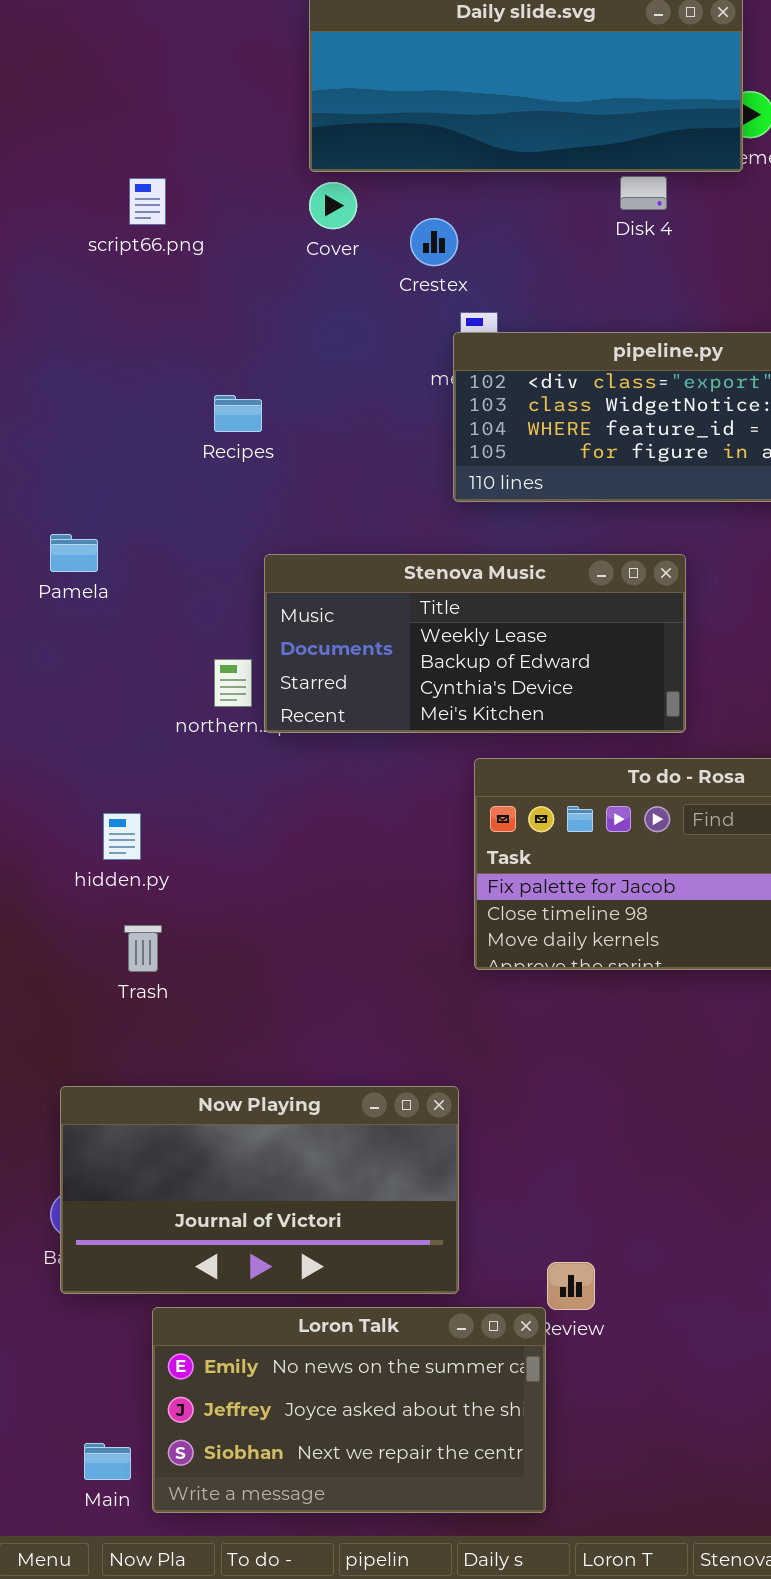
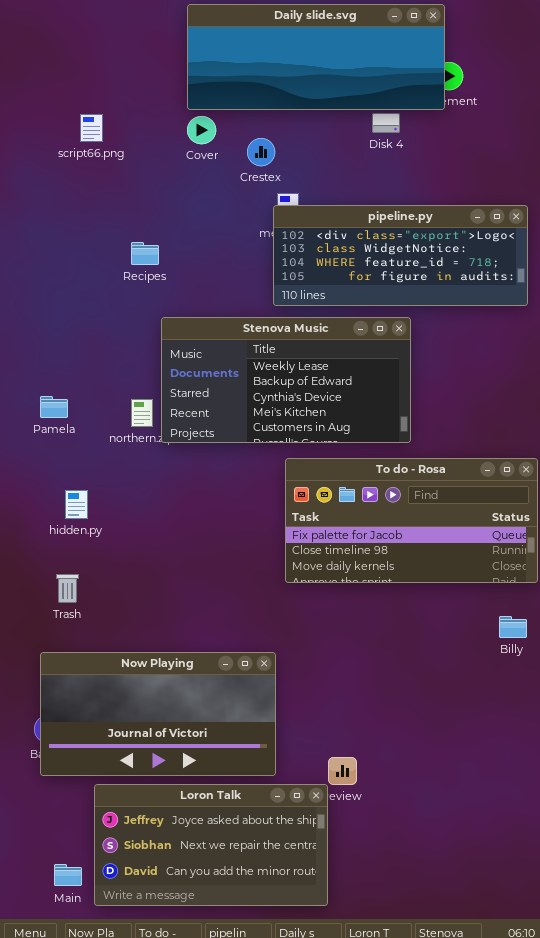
Pamela: [50,534,98,572] -> [40,396,68,418], moved
Stenova Music: [264,554,686,733] -> [161,317,411,443], resized
Trash: [124,925,162,972] -> [56,574,79,603], moved
Loron Talk: [152,1307,546,1513] -> [94,784,328,906], scrolled down 1 row

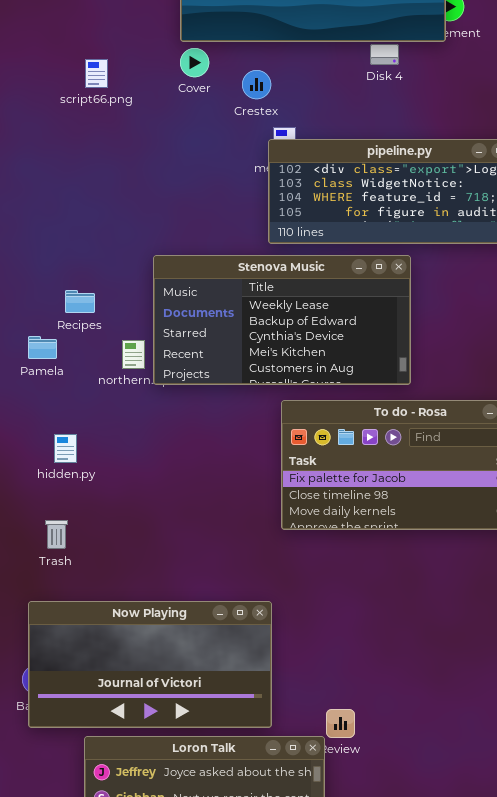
script66.png: [80,114,103,142] -> [85,59,108,88], moved
Recipes: [131,242,159,265] -> [65,290,95,313], moved

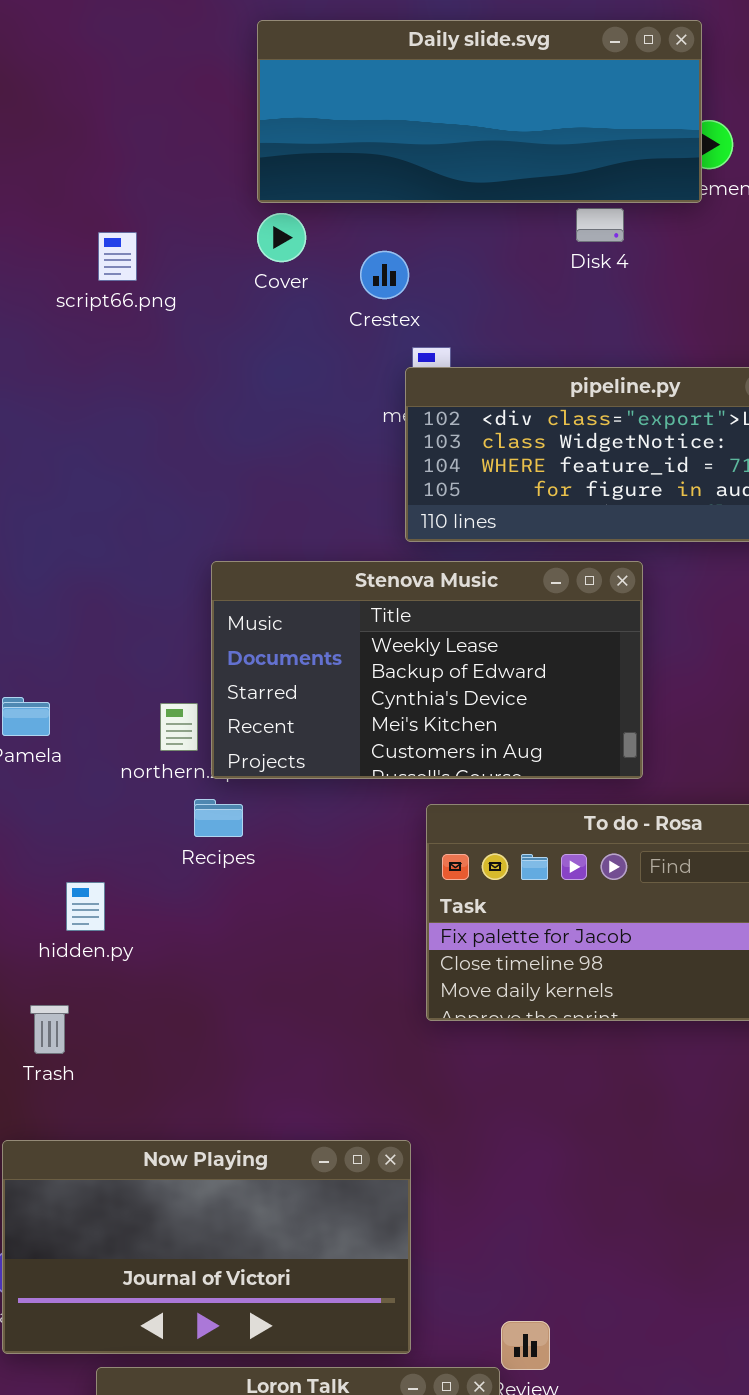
Recipes: [65,290,95,313] -> [194,799,243,837], moved
hidden.py: [54,434,77,463] -> [66,882,105,931], moved

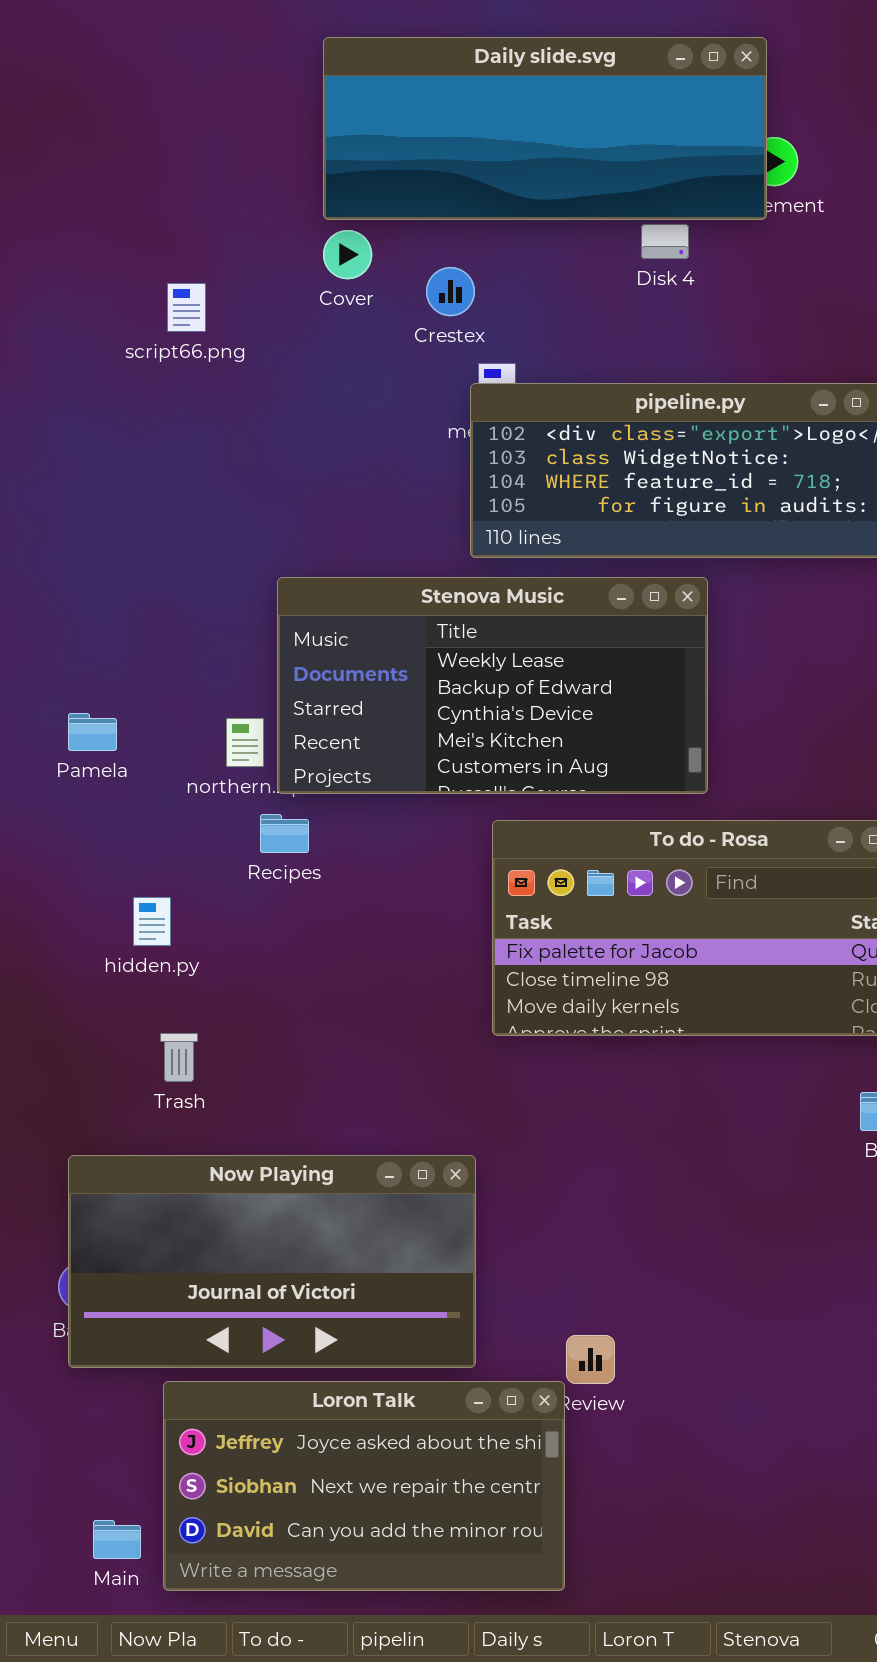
script66.png: [98,232,137,281] -> [167,283,206,332], moved
Trash: [30,1005,69,1054] -> [160,1033,198,1082], moved

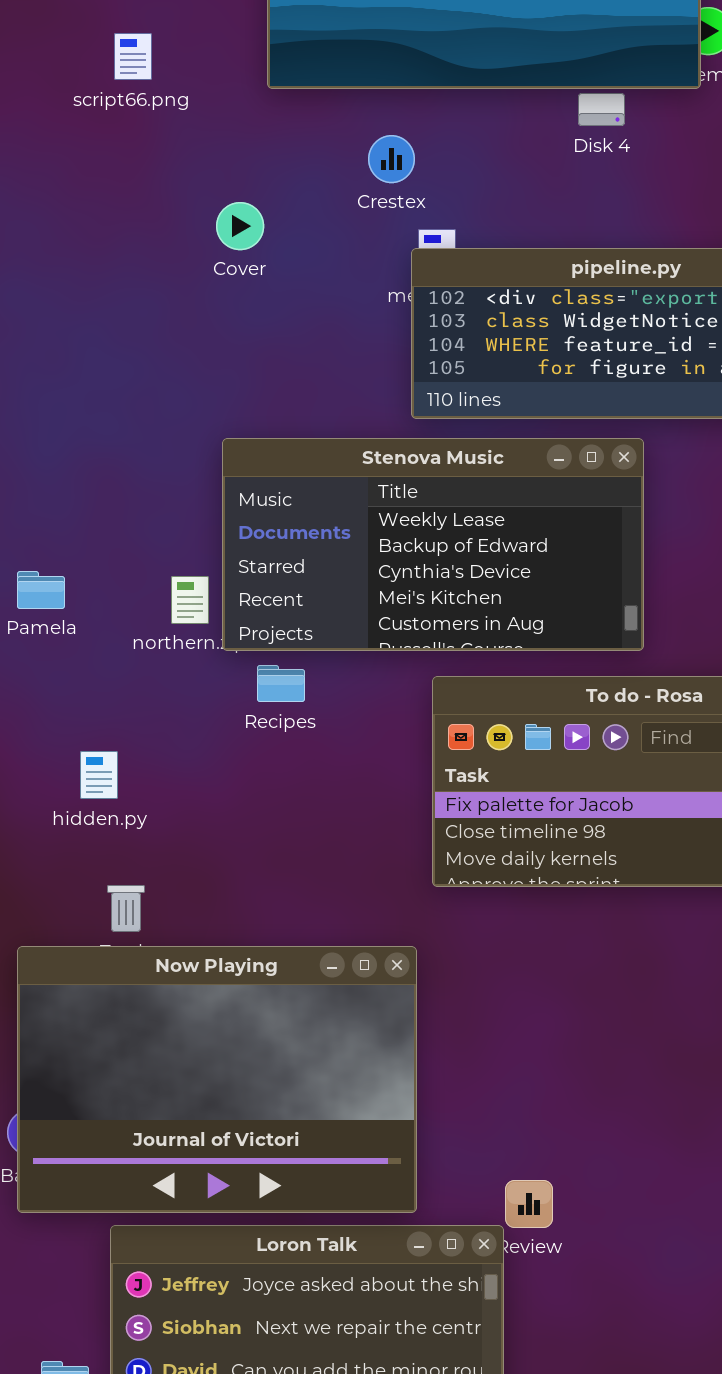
Cover: [323,230,372,279] -> [216,202,264,250], moved
script66.png: [167,283,206,332] -> [114,33,152,80], moved
Recipes: [260,814,309,853] -> [257,665,305,702], moved
Now Playing: [68,1155,476,1368] -> [17,946,417,1213], resized

